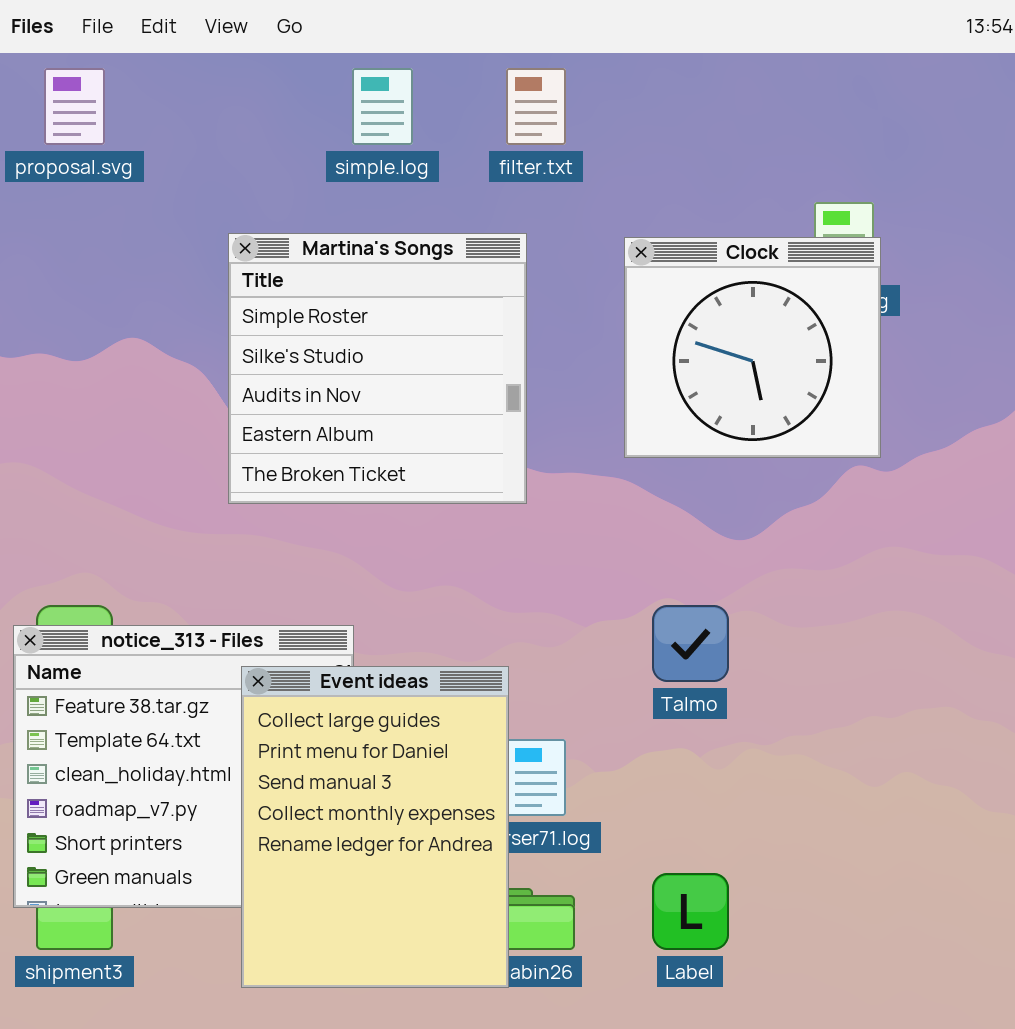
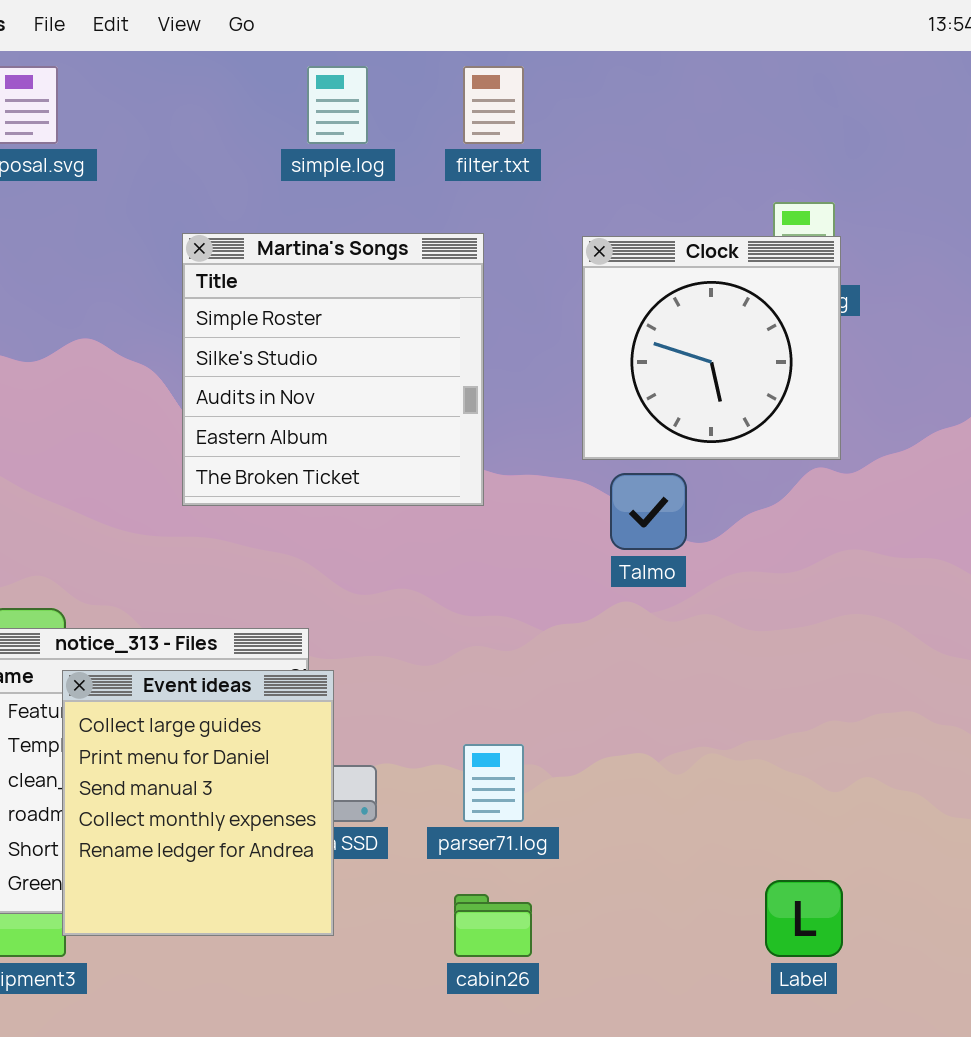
Talmo: [652,605,729,682] -> [610,473,687,550], moved
Event ideas: [241,666,509,988] -> [62,670,334,936], moved, resized
Label: [652,873,729,950] -> [765,880,843,957], moved

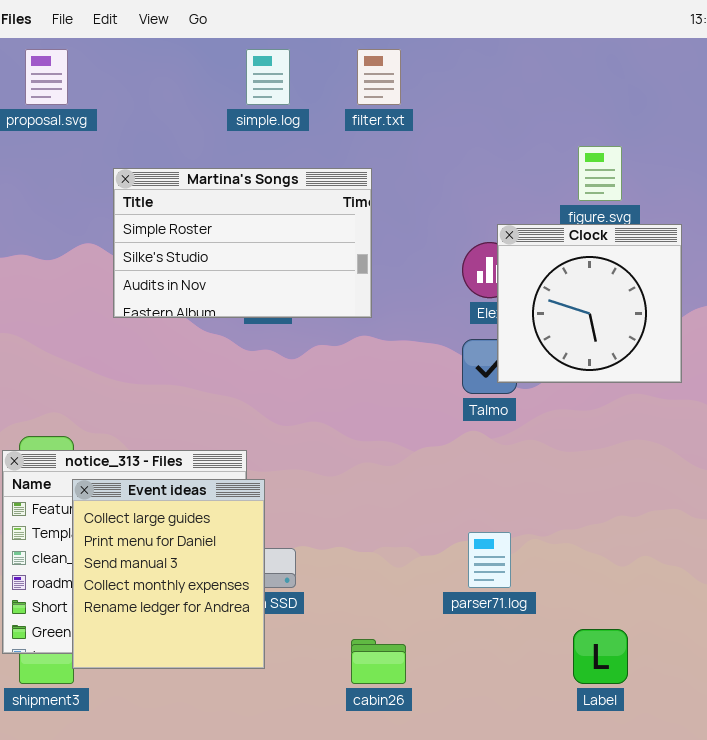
Martina's Songs: [182,233,484,506] -> [113,168,372,318], resized
Clock: [582,236,841,460] -> [497,224,682,383], moved
parser71.log: [463,744,524,822] -> [468,532,511,588], moved

